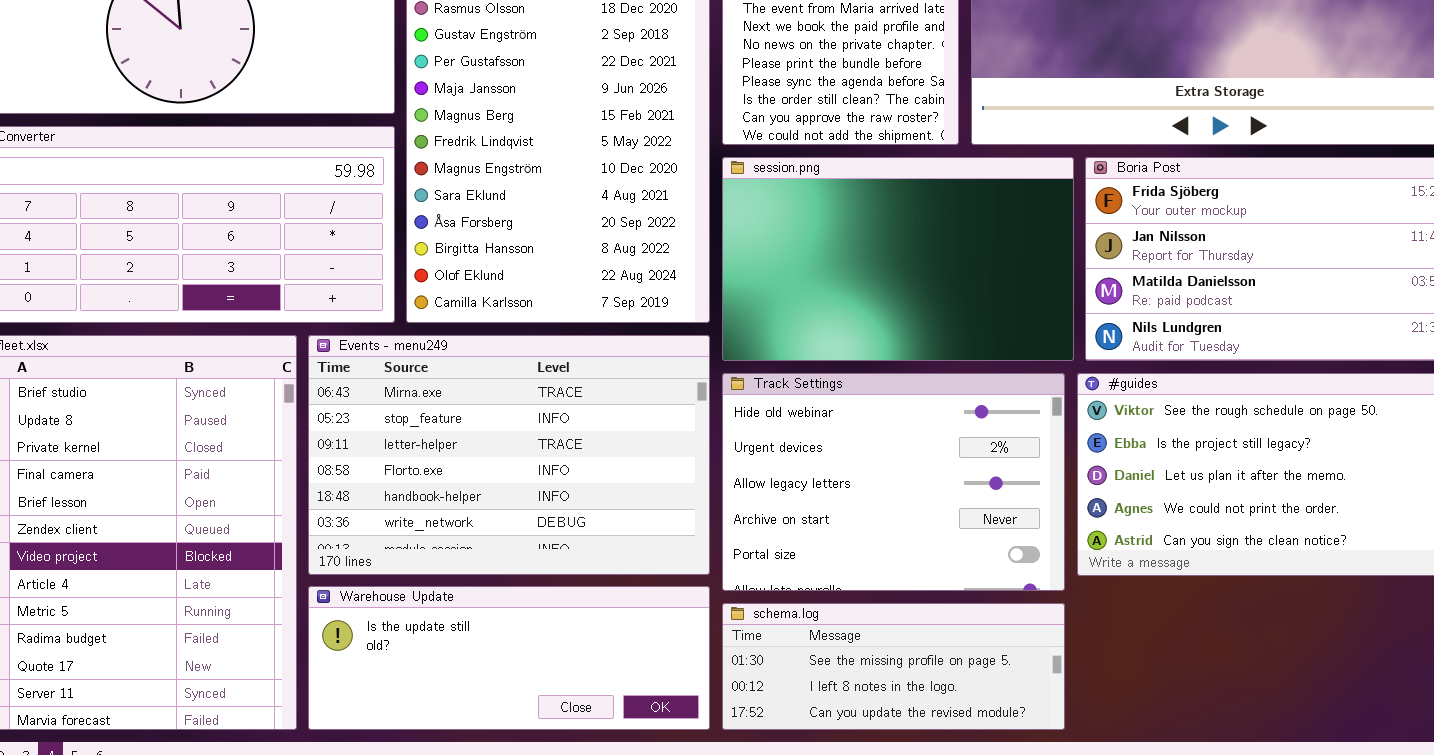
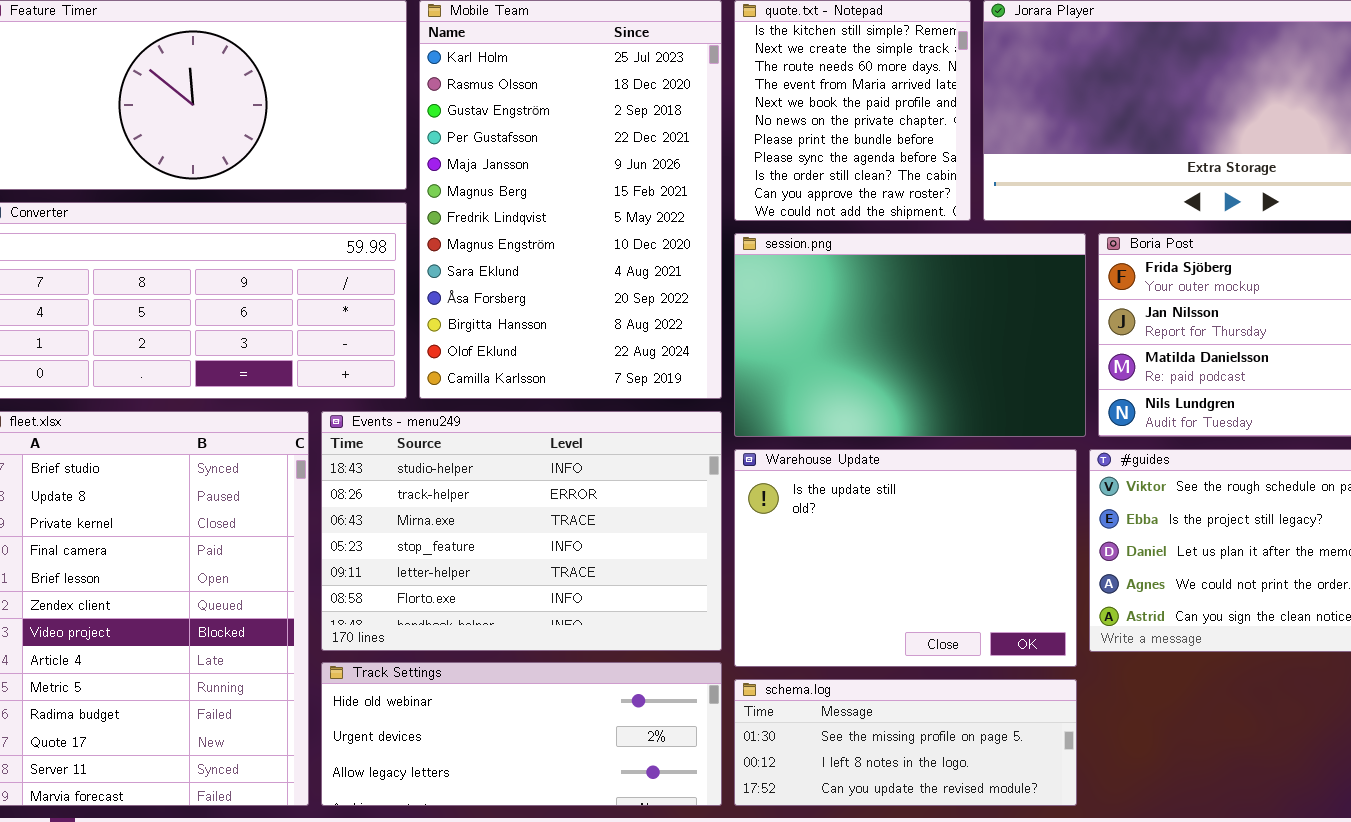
Events - menu249: [308,335,710,575] -> [321,411,722,651], scrolled up 2 rows
Track Settings: [722,373,1065,591] -> [321,662,722,806], moved, resized
Warehouse Update: [308,586,710,730] -> [734,449,1077,667], moved, resized

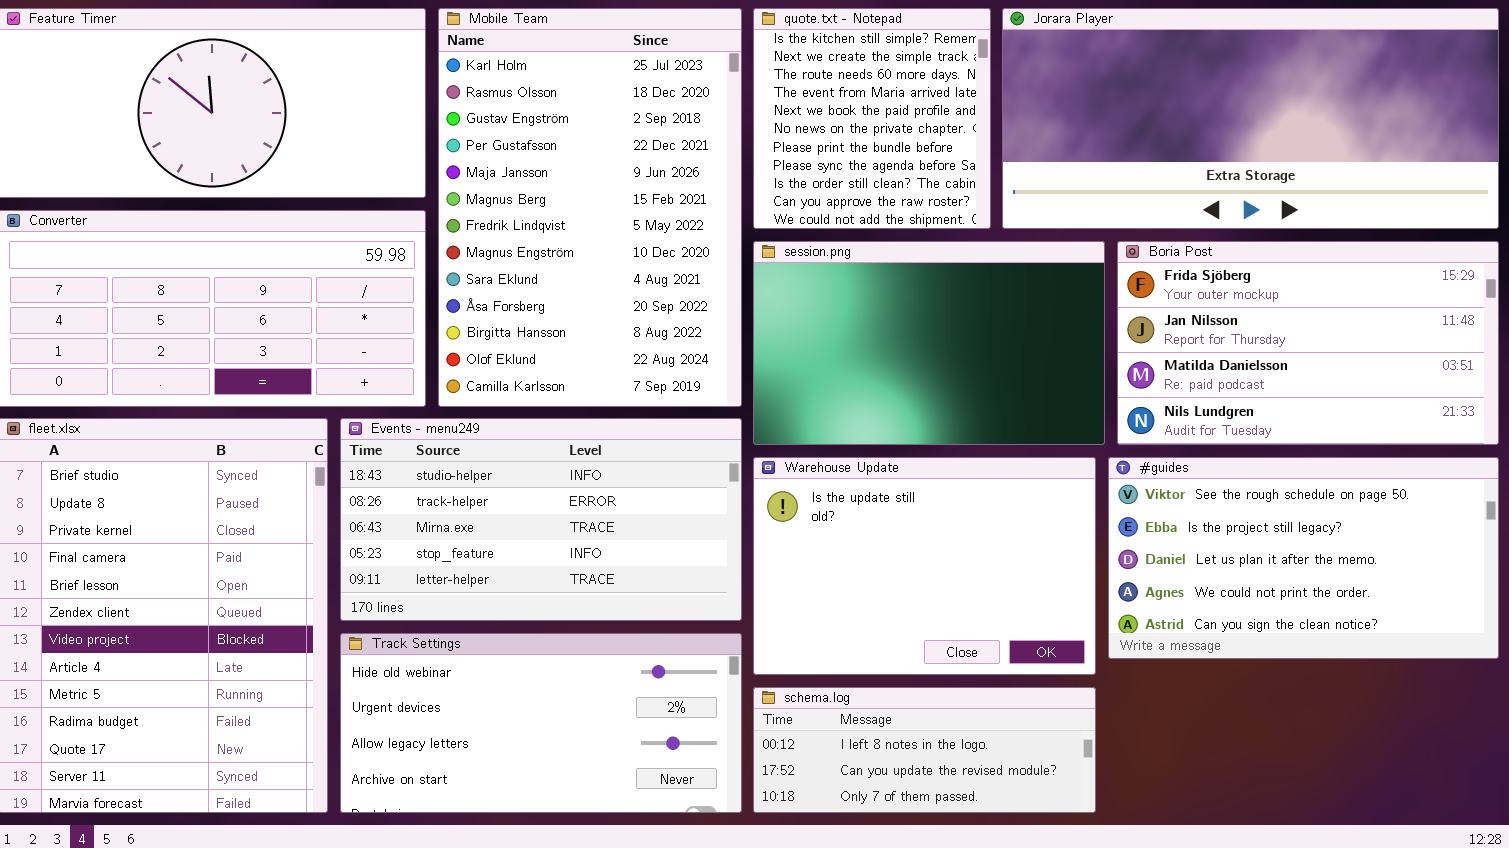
Events - menu249: [321,411,722,651] -> [340,418,742,621], resized
Track Settings: [321,662,722,806] -> [340,633,742,813], resized
schema.log: [734,679,1077,806] -> [753,687,1096,813], scrolled down 1 row

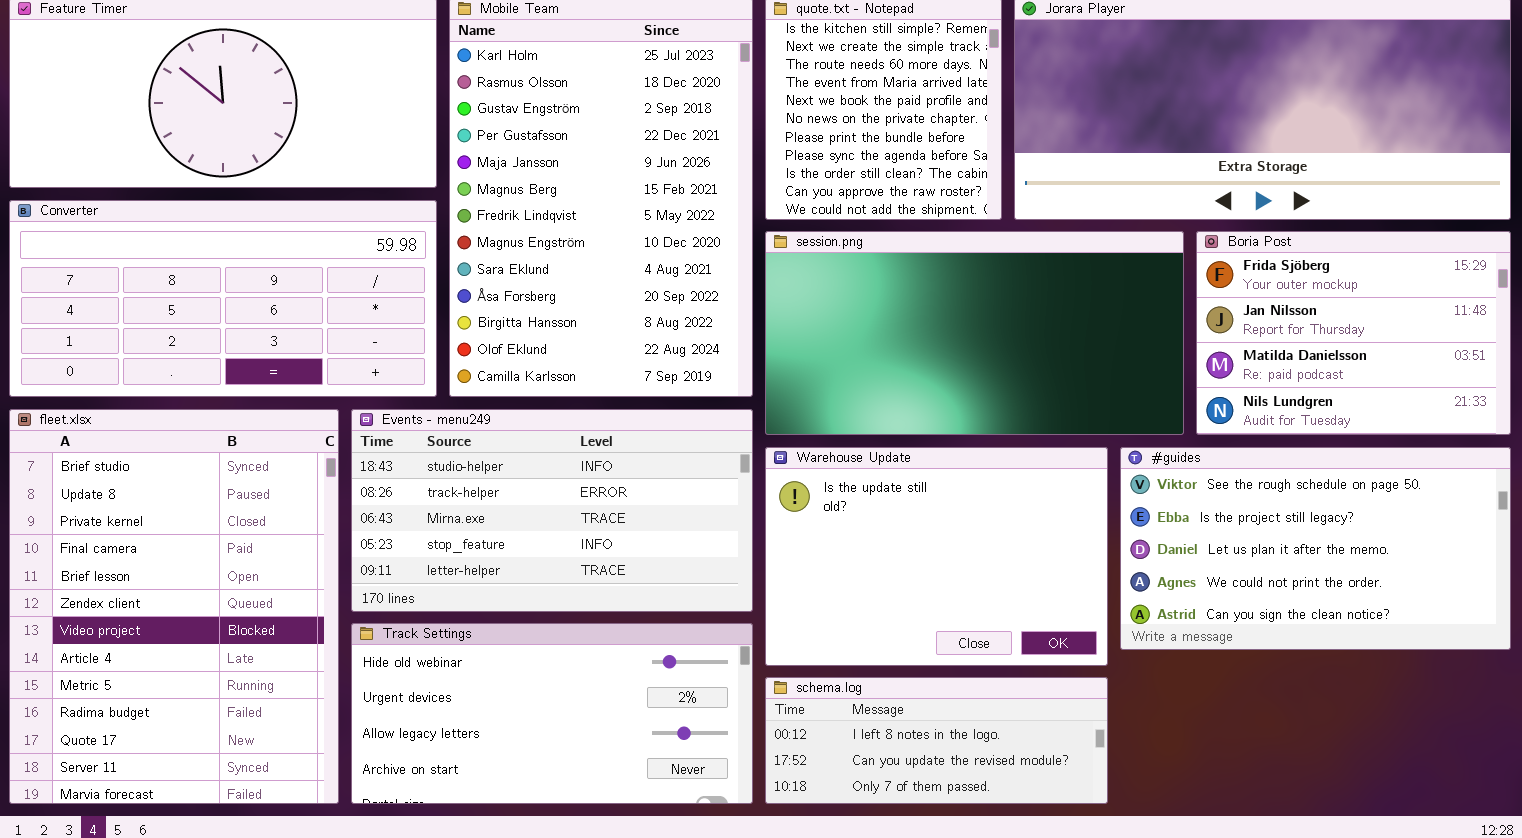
session.png: [753,241,1105,445] -> [765,231,1184,435], resized
Boria Post: [1117,241,1499,445] -> [1196,231,1511,435], resized

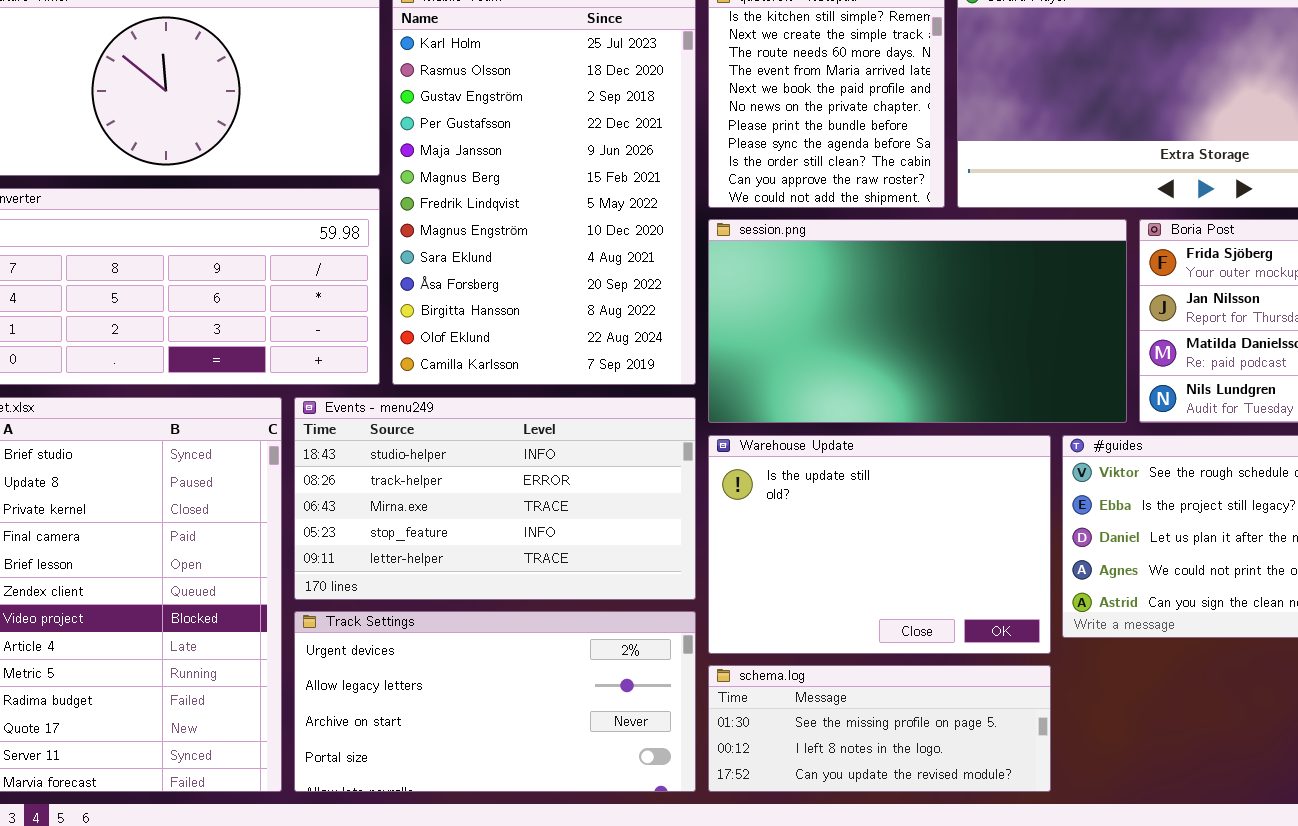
Track Settings: [351,623,753,804] -> [294,611,696,792], scrolled down 1 row
schema.log: [765,677,1108,804] -> [708,665,1051,792], scrolled up 1 row

